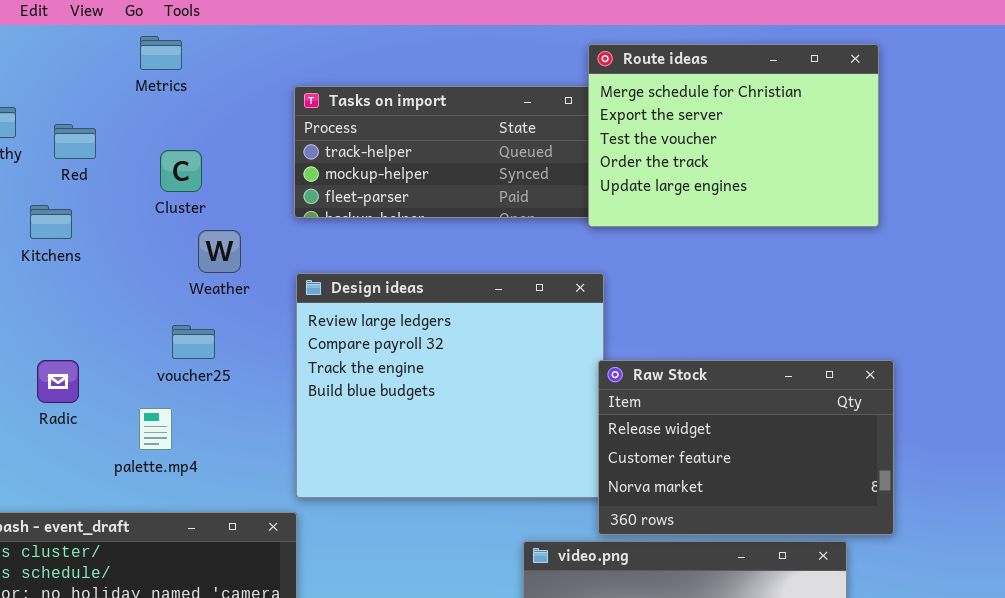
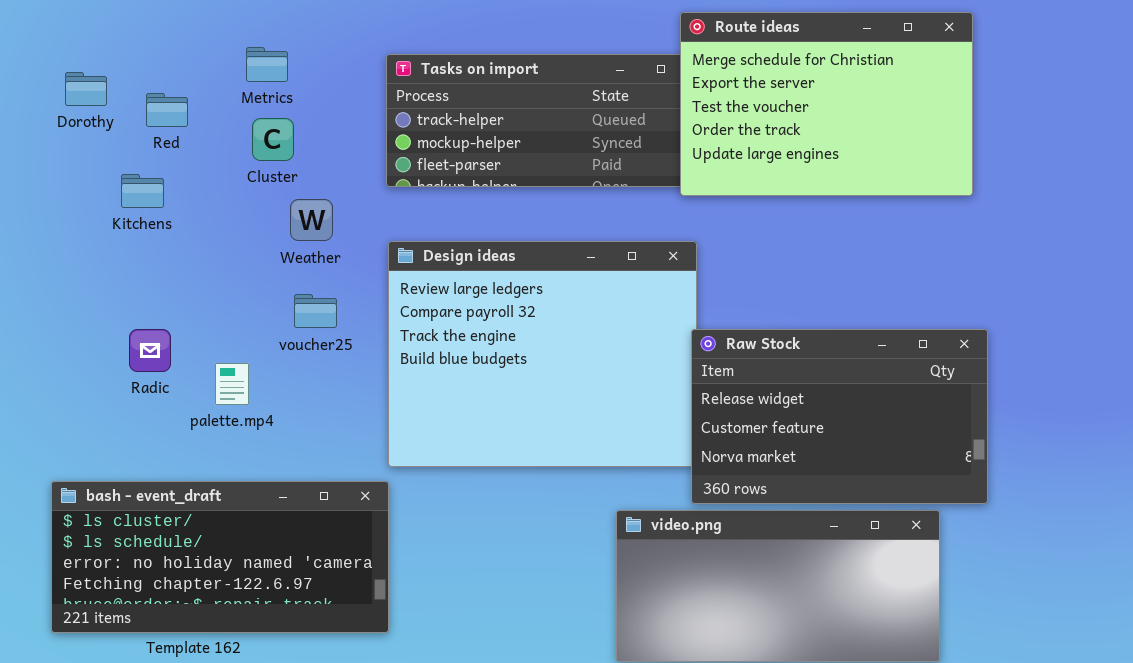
Metrics: [140,36,182,70] -> [246,47,288,82], moved
voucher25: [172,325,215,359] -> [294,294,337,328], moved
palette.mp4: [139,408,172,450] -> [215,363,249,405], moved

